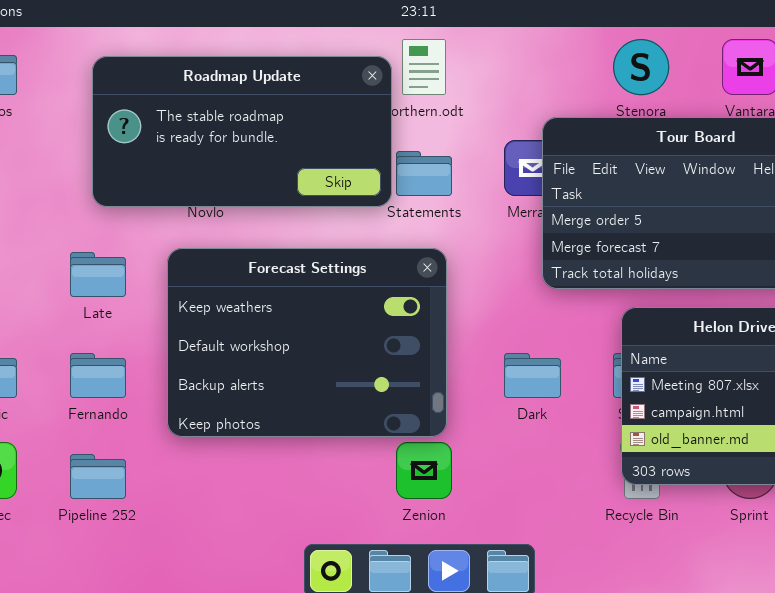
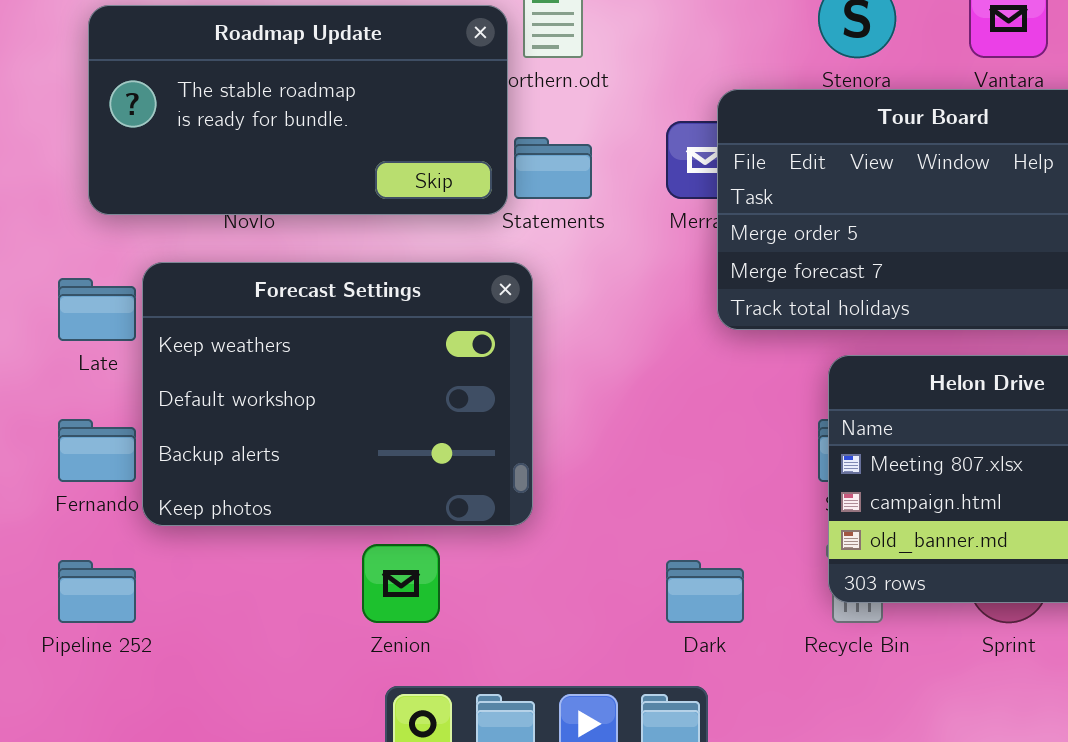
Forecast Settings: [167,248,447,437] -> [142,262,533,526], moved
Dark: [504,353,561,398] -> [666,560,744,623], moved
Zenion: [396,442,452,499] -> [362,544,440,623], moved

